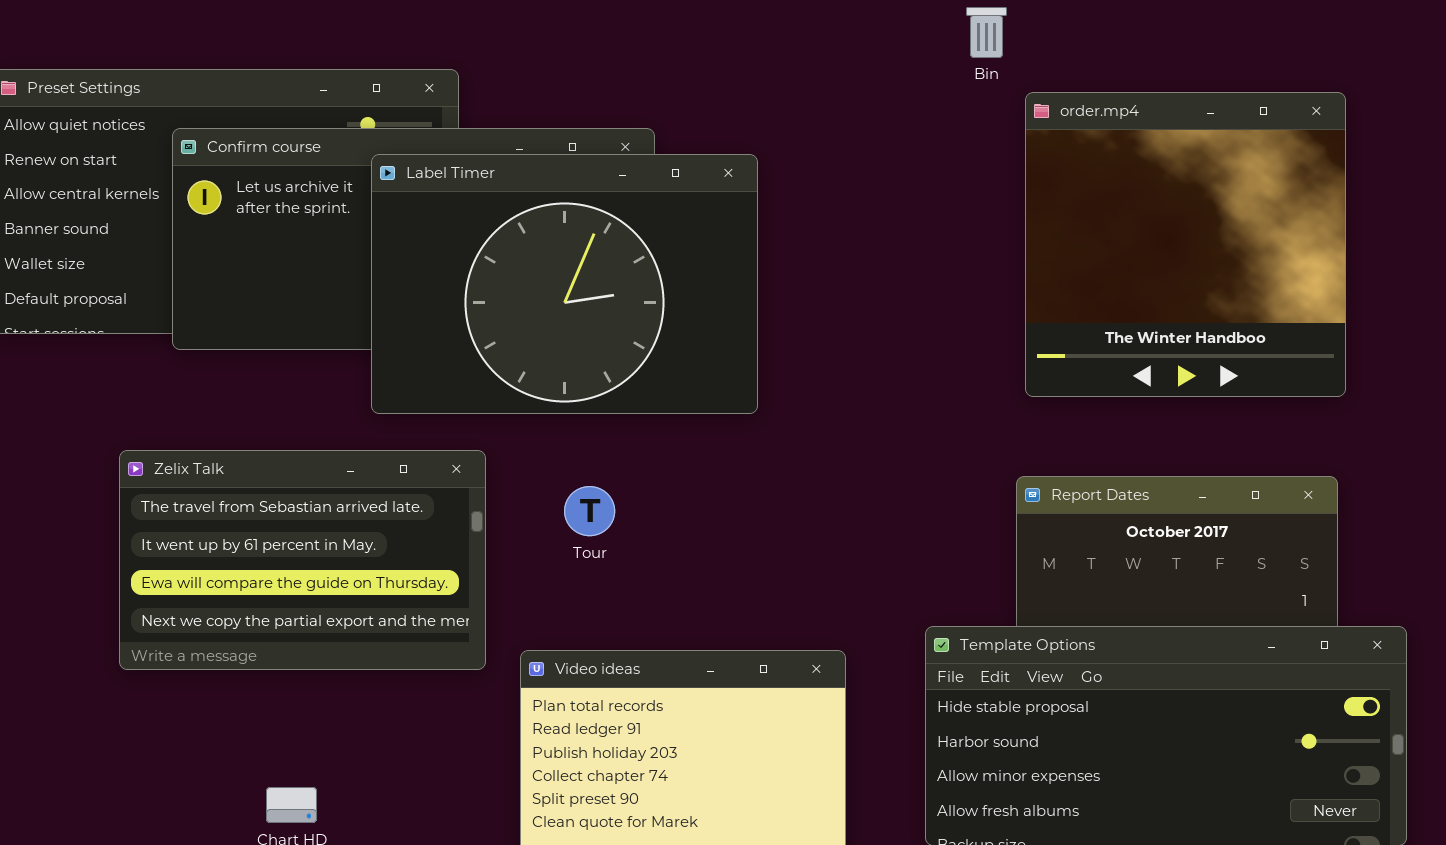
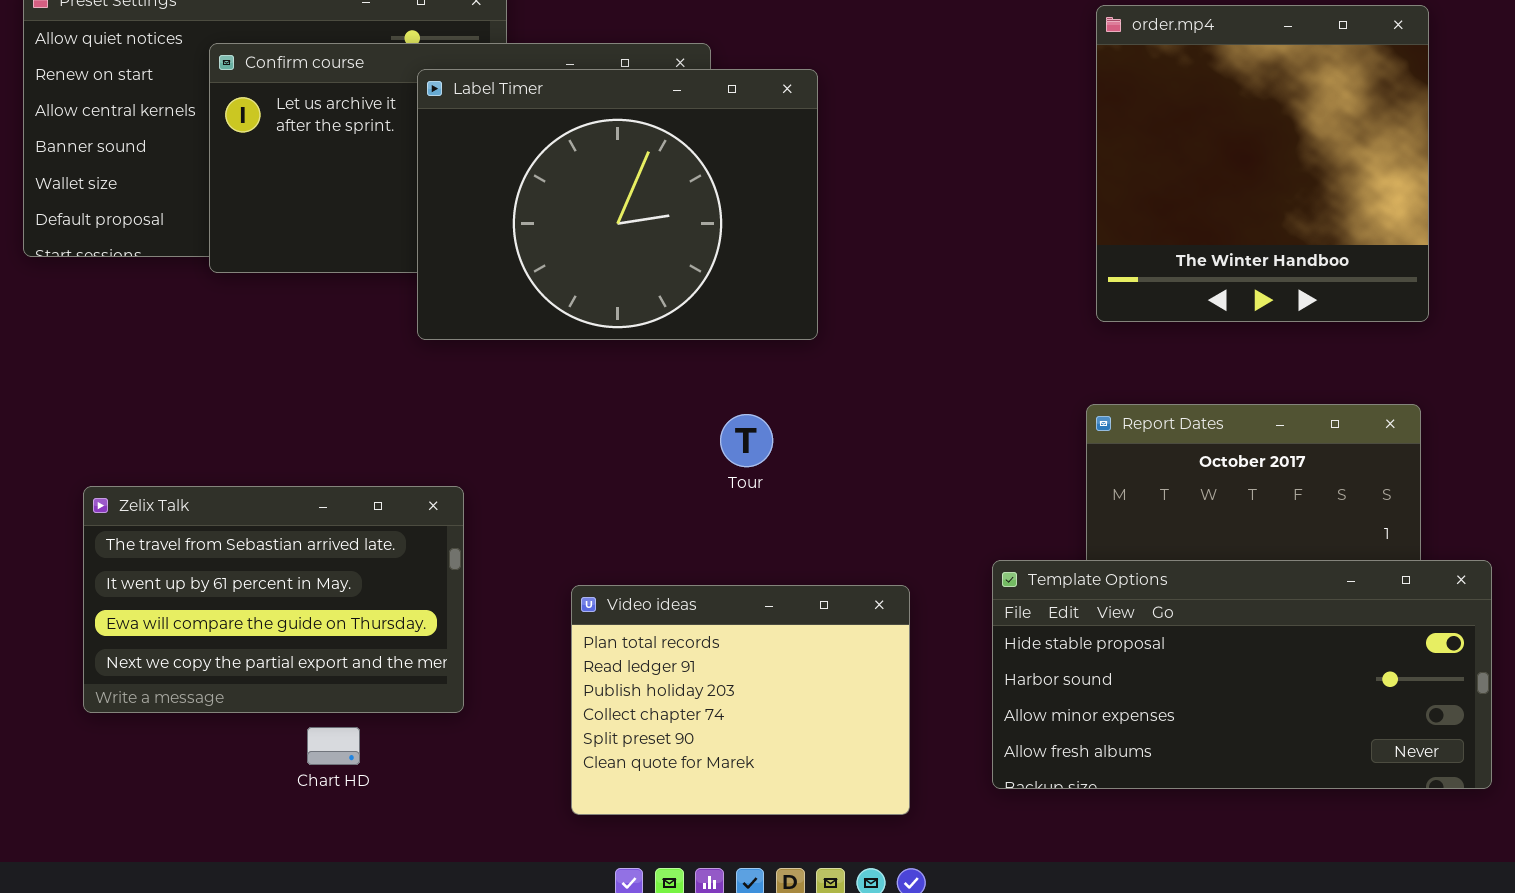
Zelix Talk: [119,450,486,670] -> [83,486,464,713], moved
Tour: [564,486,615,536] -> [720,414,773,467], moved

